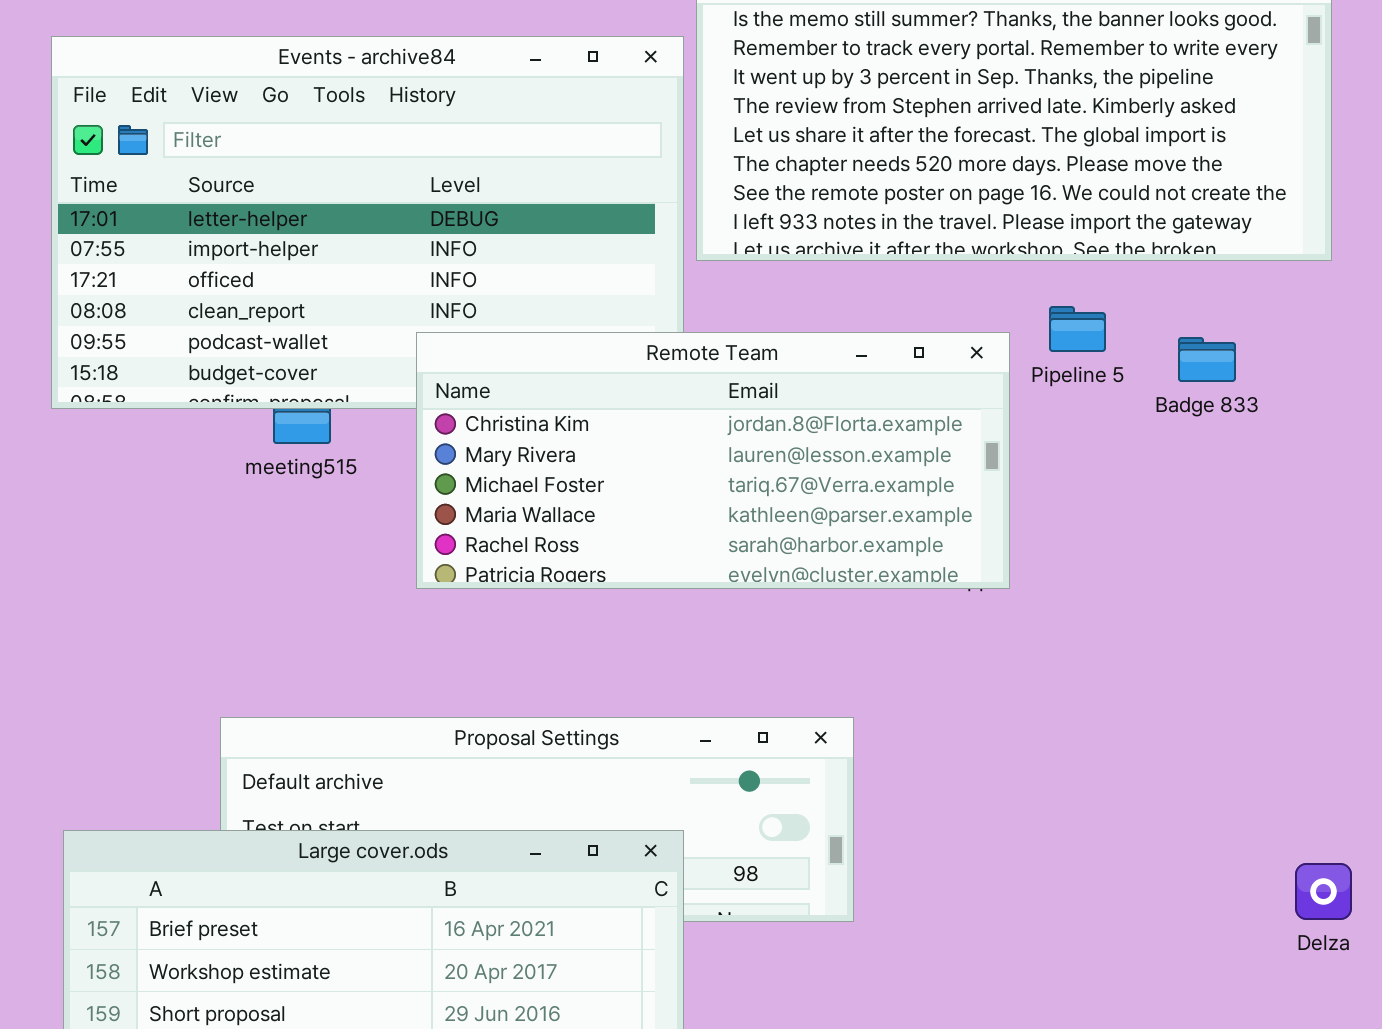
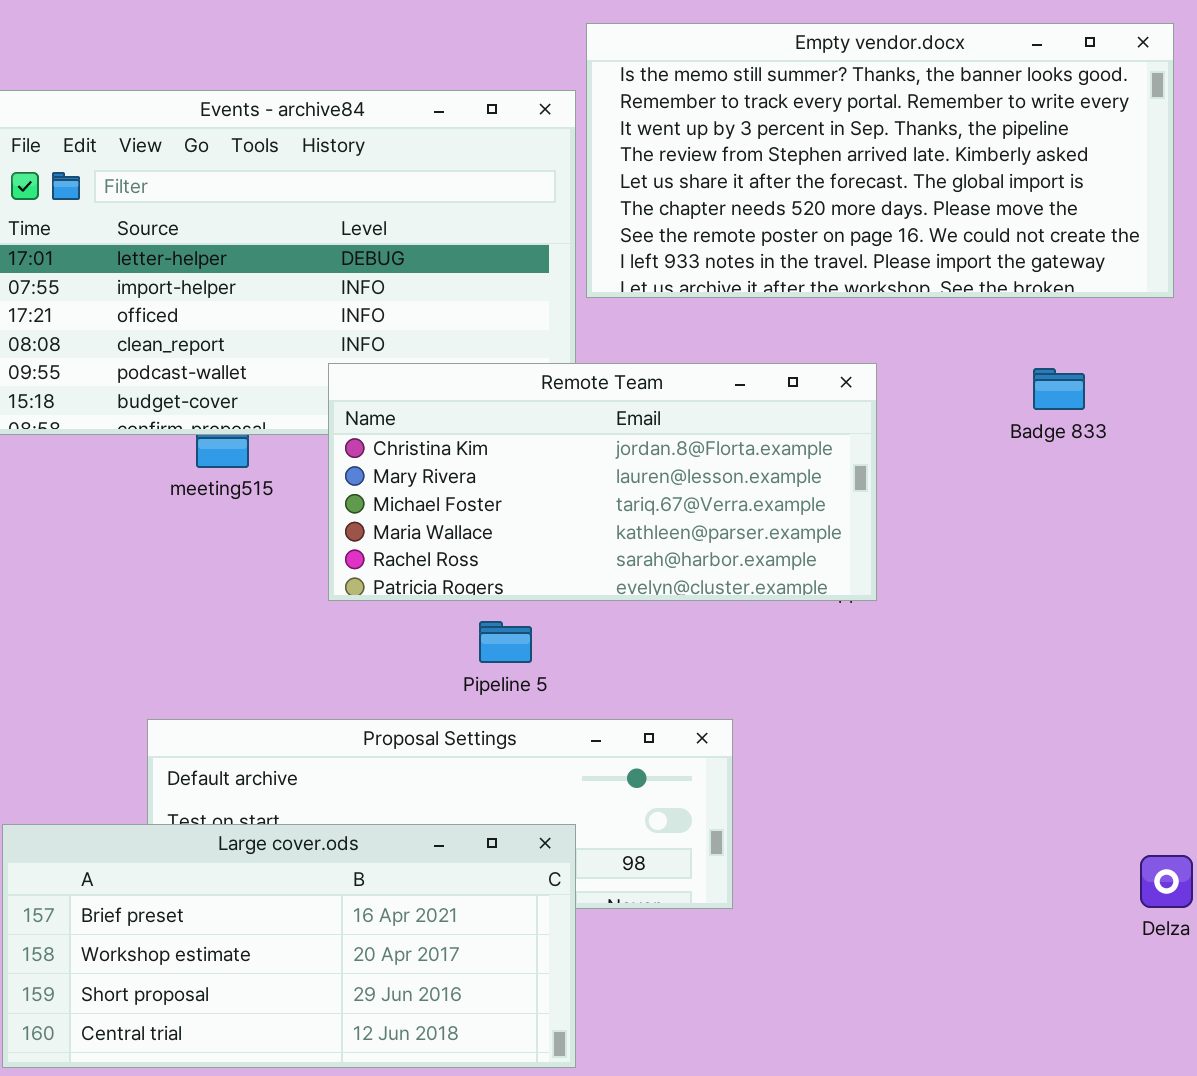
Pipeline 5: [1049,306,1106,352] -> [479,621,532,663], moved

